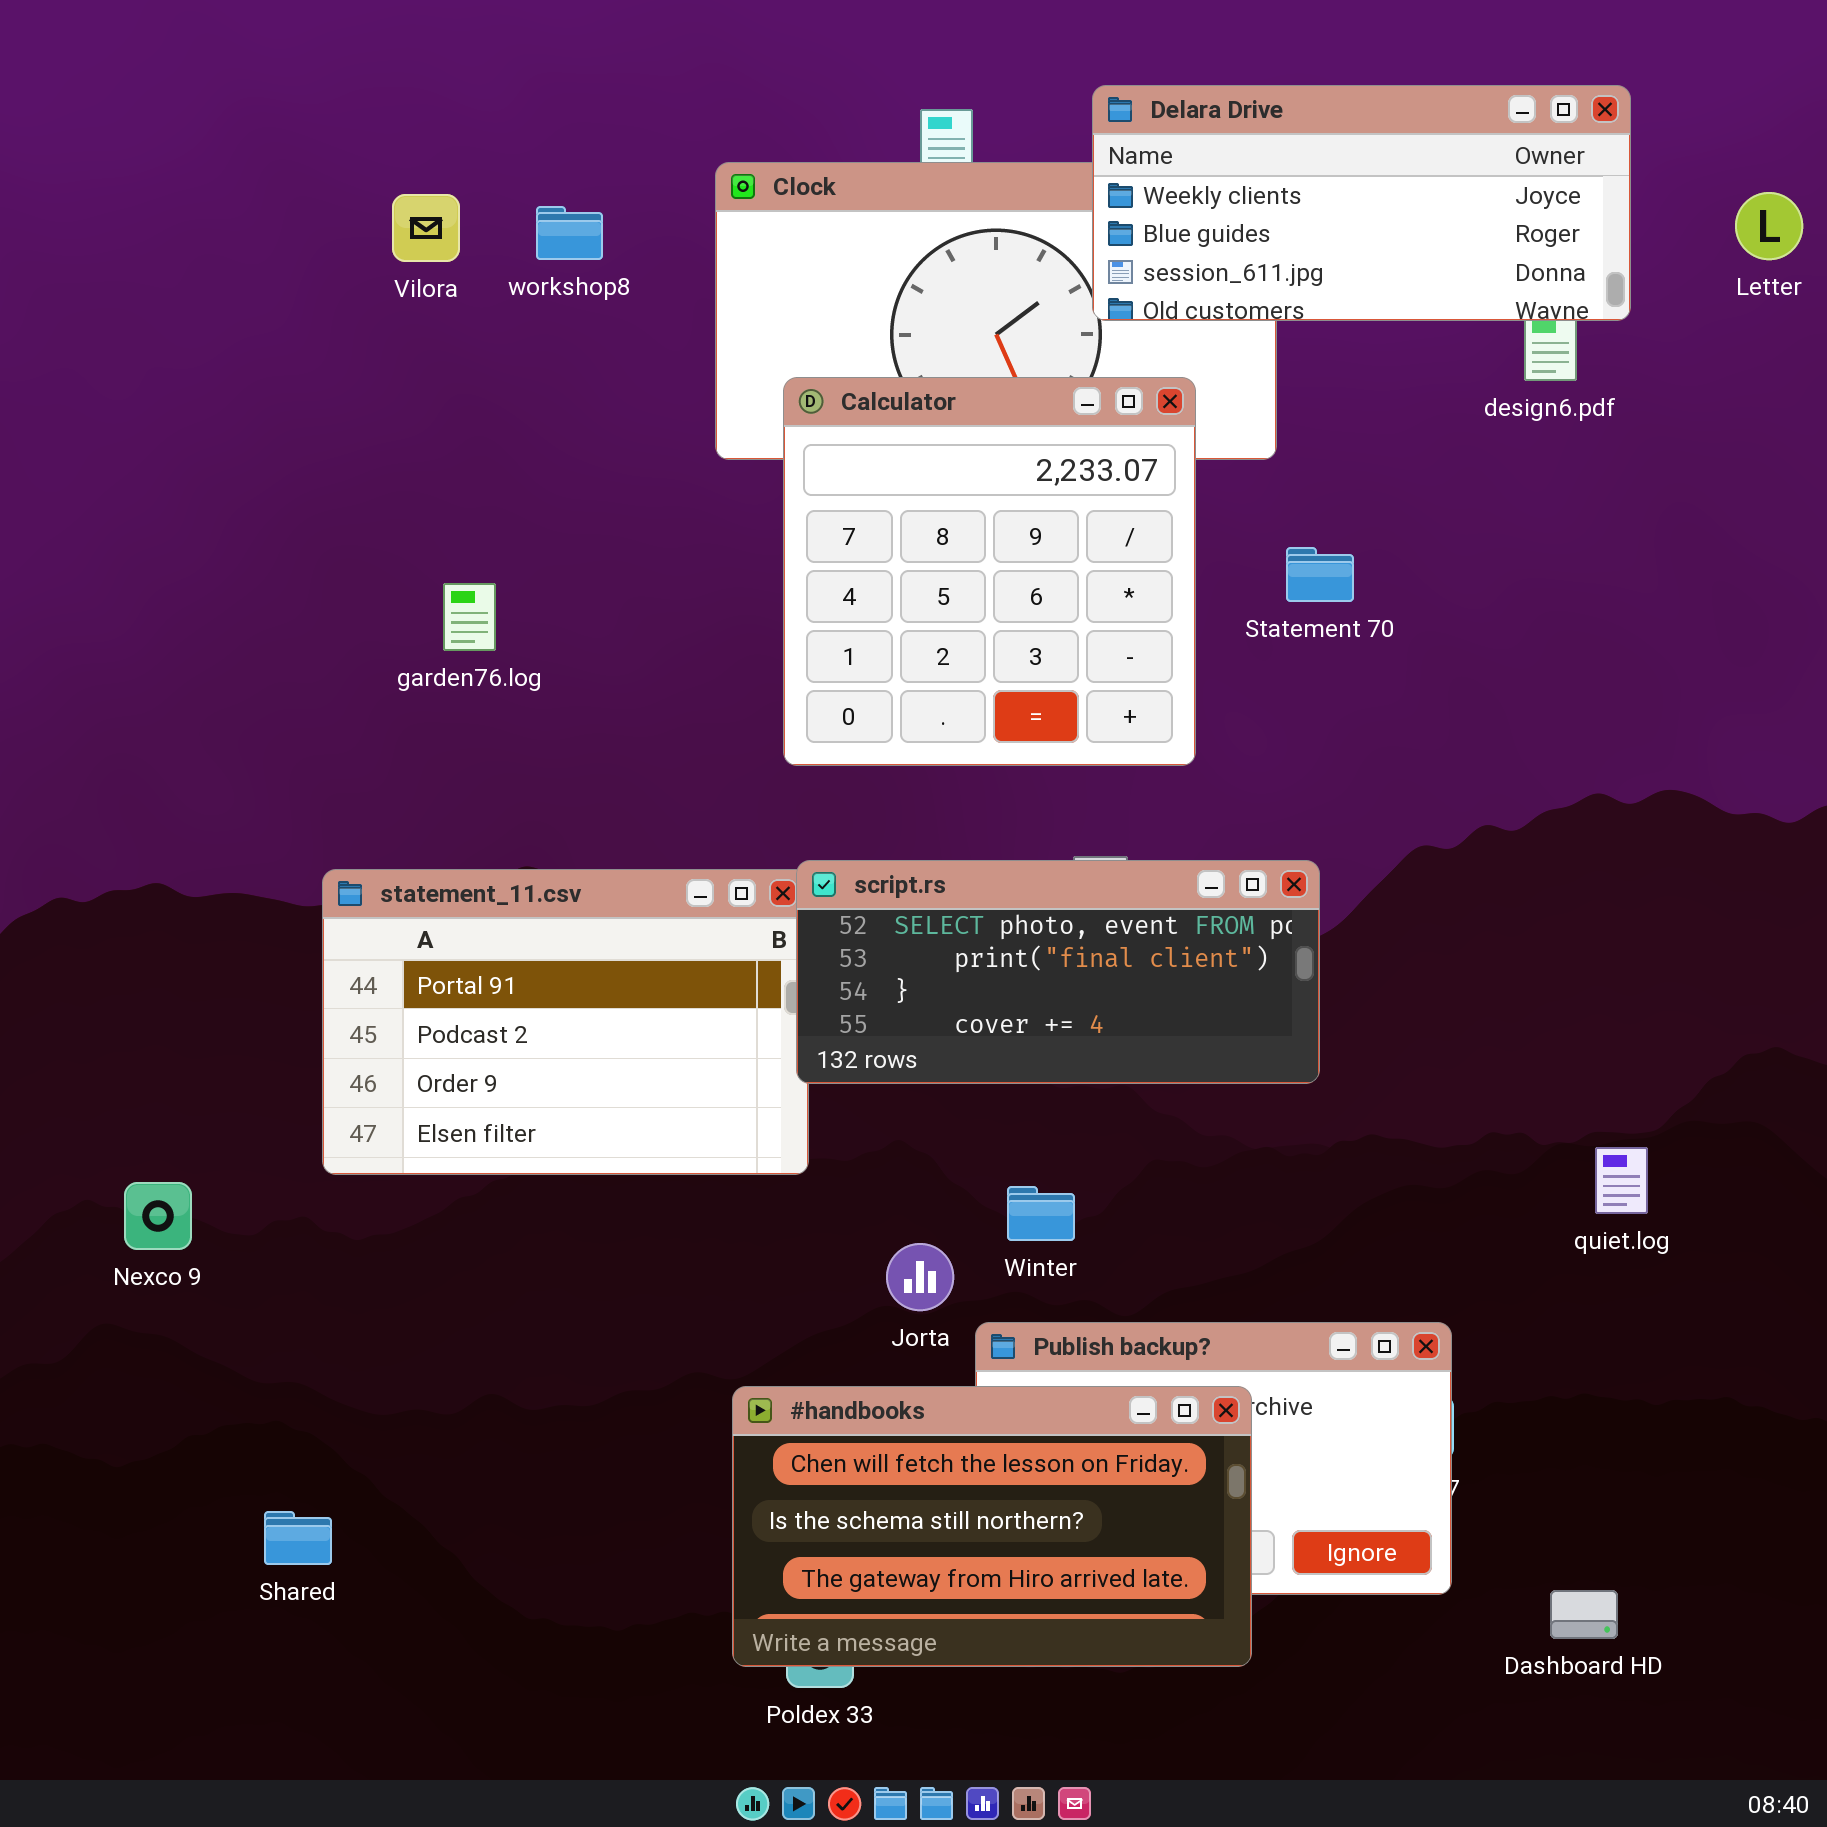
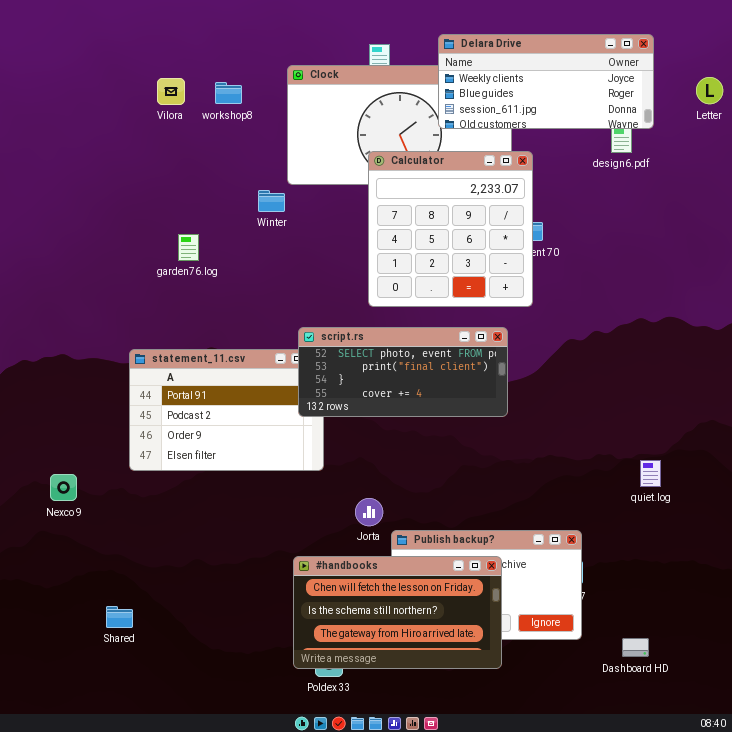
Calculator: [783,377,1196,766] -> [368,151,533,307], moved
script.rs: [796,860,1320,1084] -> [298,327,508,417], moved
Winter: [1007,1186,1075,1241] -> [258,190,285,212], moved

